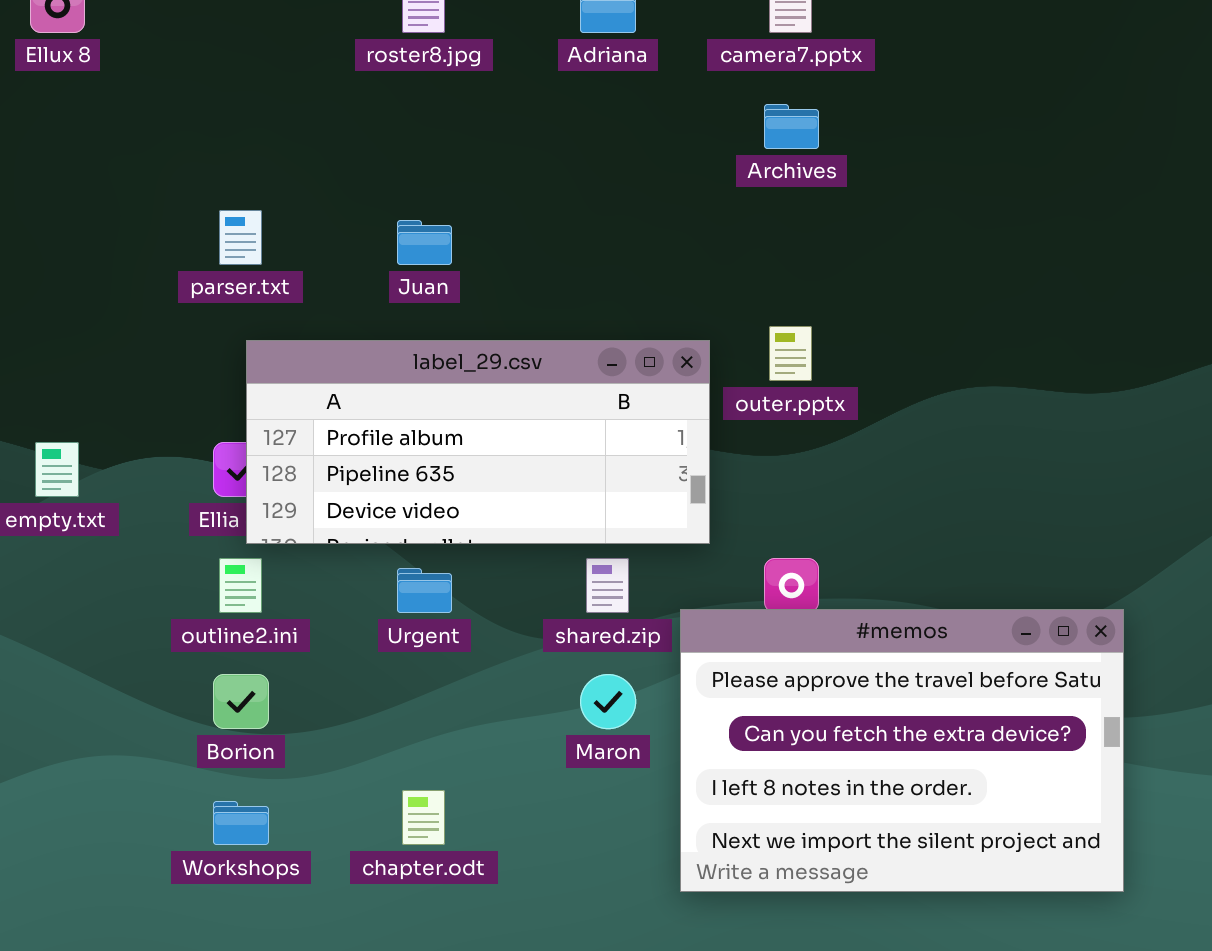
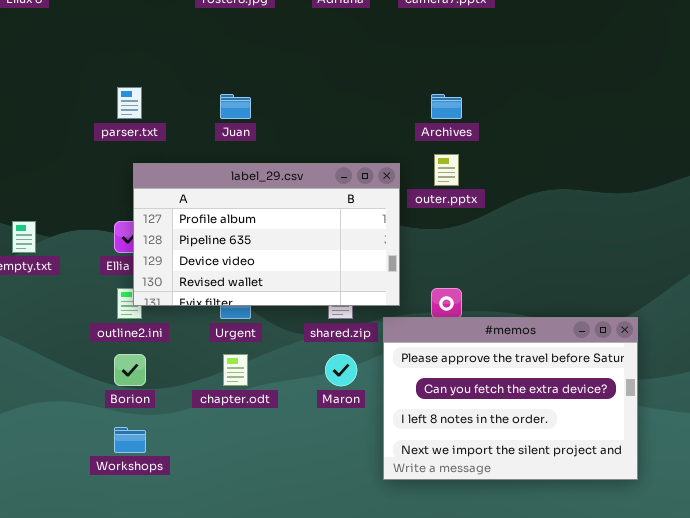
Archives: [764,104,819,149] -> [431,94,462,119], moved
label_29.csv: [246,340,710,544] -> [133,163,400,306], resized
chapter.odt: [402,790,445,845] -> [223,354,248,386], moved

